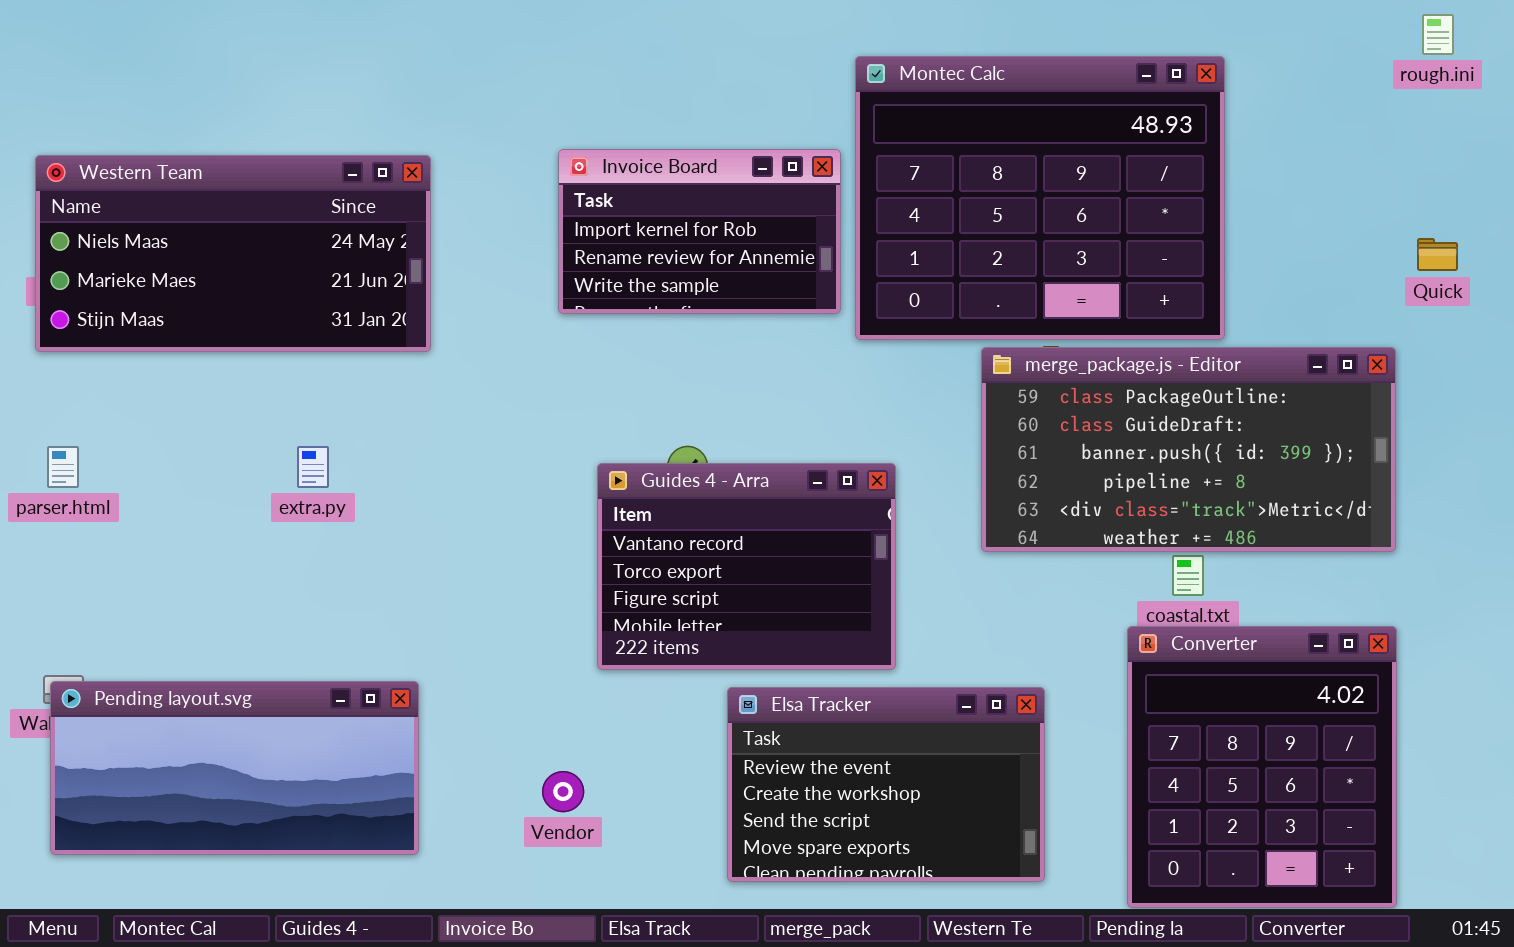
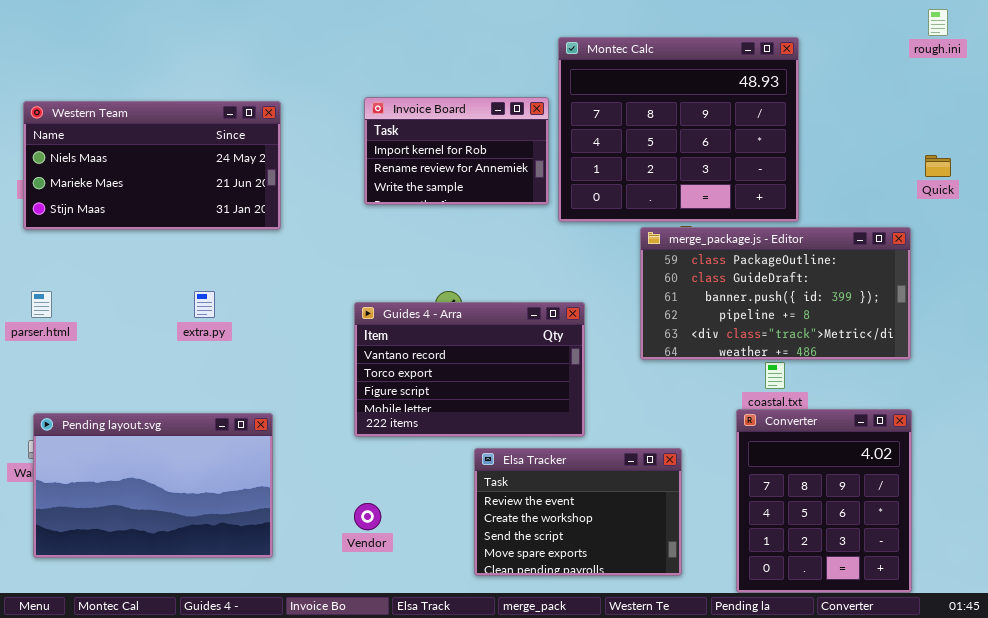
Guides 4 - Arra: [597,463,896,670] -> [354,302,585,437], resized
Pending layout.svg: [50,681,419,855] -> [33,413,273,558], resized

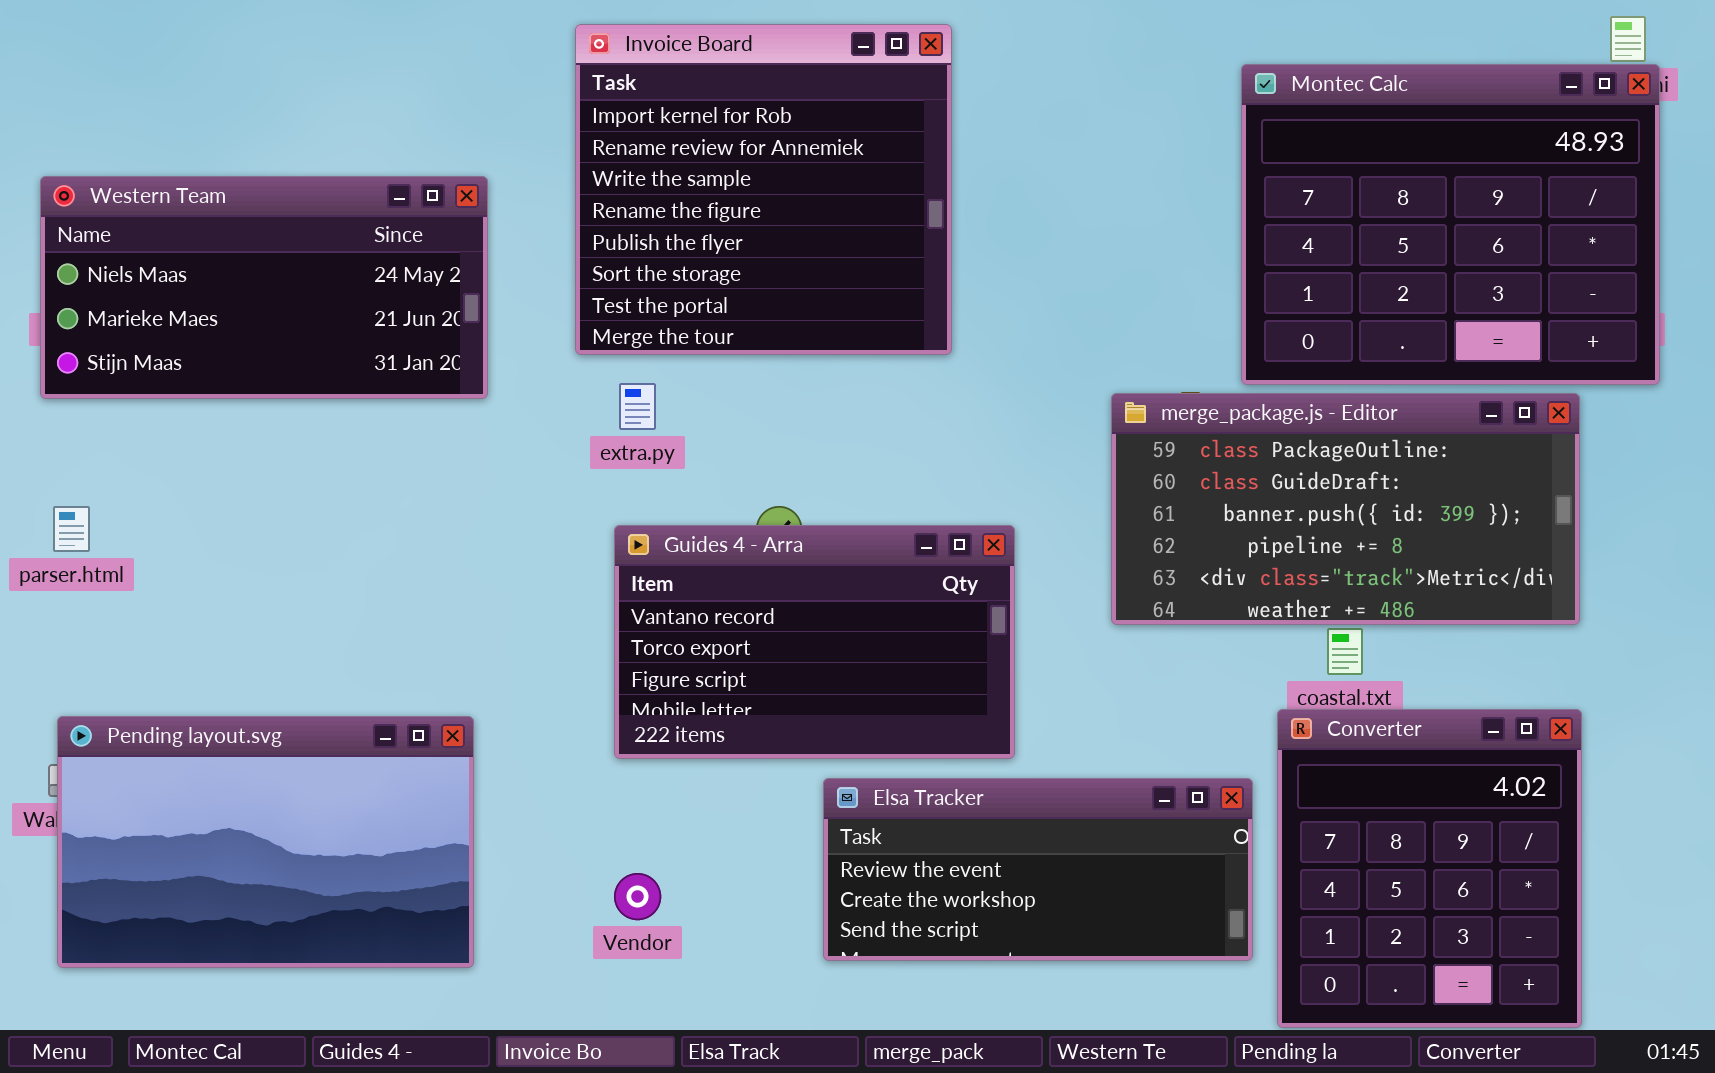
Montec Calc: [558,37,799,222] -> [1241,64,1660,385], moved
Invoice Board: [364,97,549,205] -> [575,24,952,355], resized
extra.py: [194,291,215,318] -> [619,383,656,430], moved
Elsa Tracker: [474,448,682,576] -> [823,778,1253,961], resized

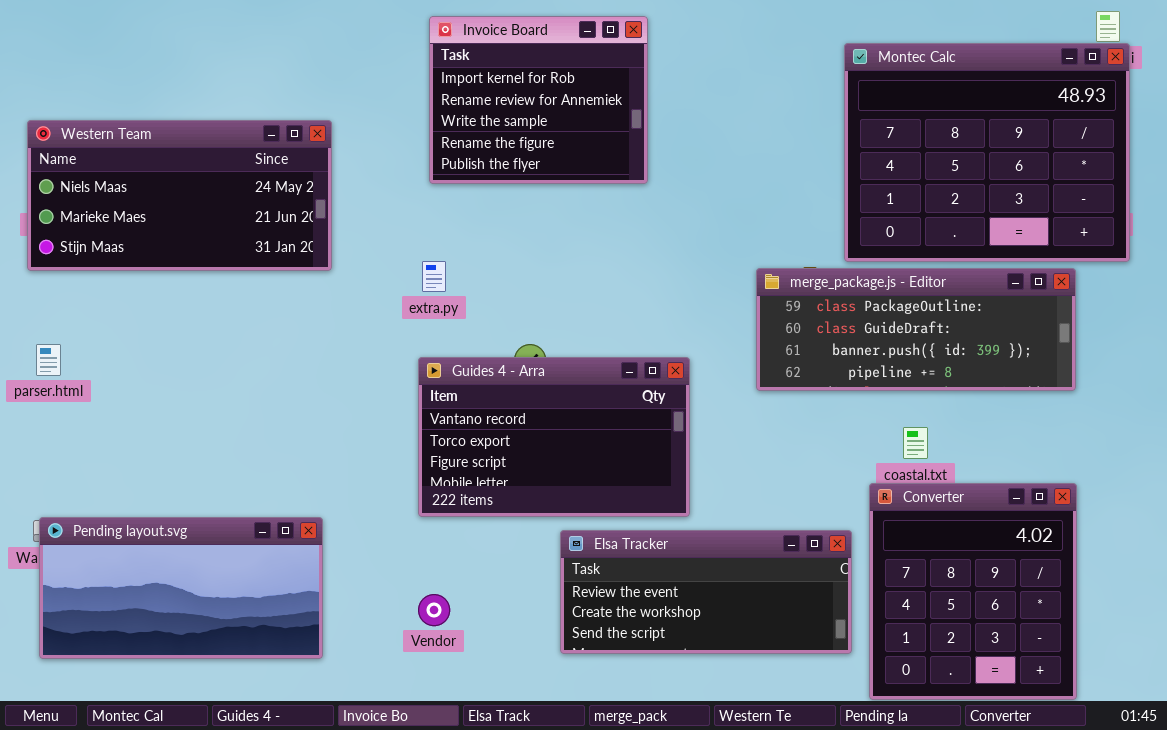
Invoice Board: [575,24,952,355] -> [429,16,648,184], resized
merge_package.js - Editor: [1111,393,1580,625] -> [756,268,1076,391], resized
Pending layout.svg: [57,716,474,968] -> [39,517,323,659], resized

